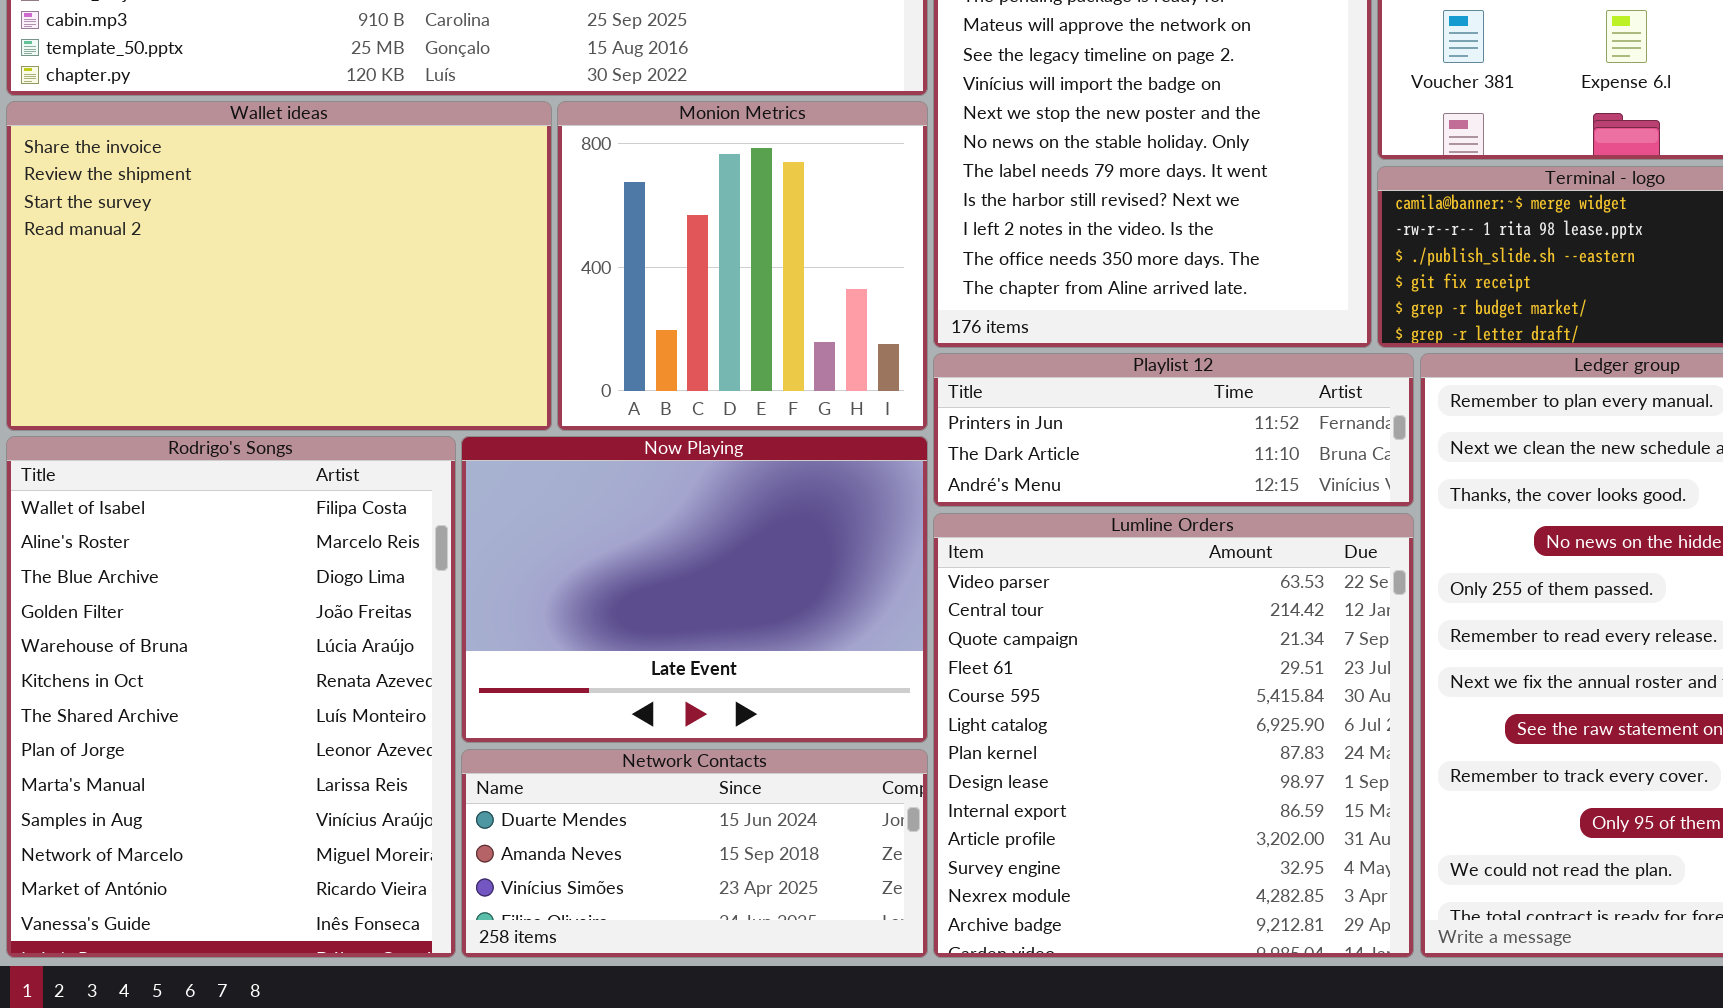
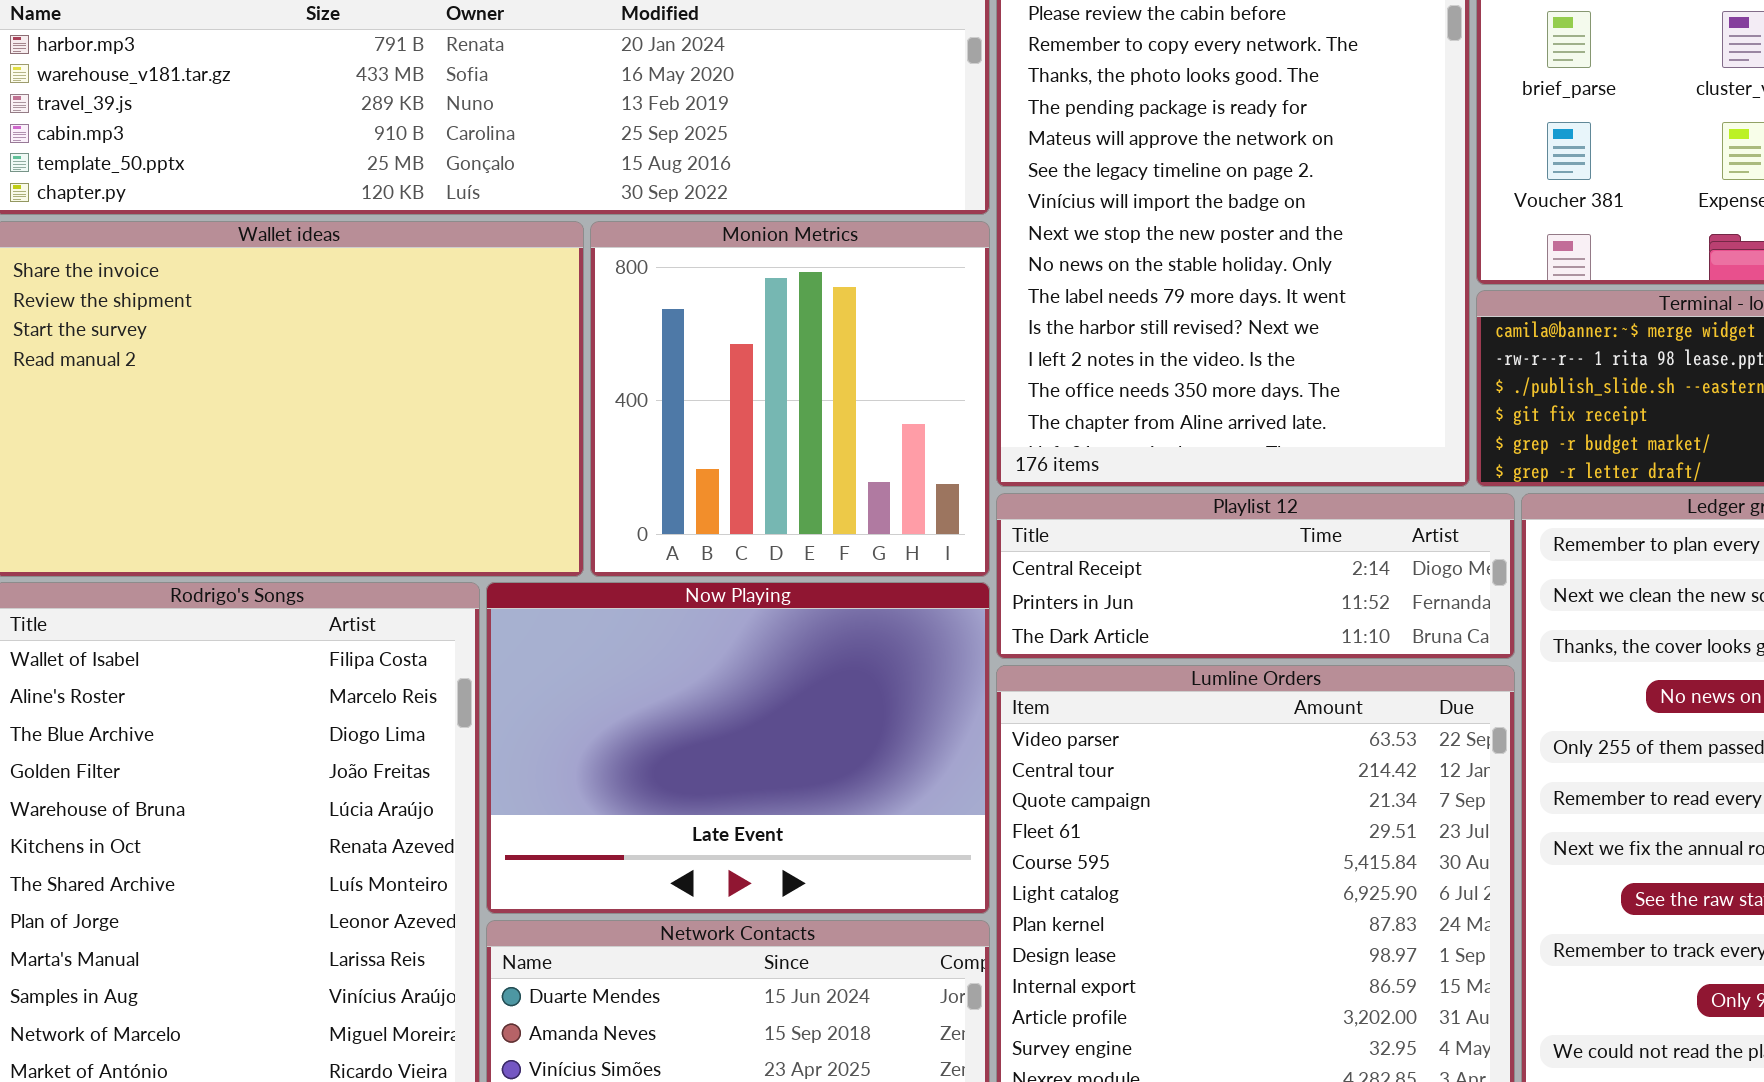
Playlist 12: [933,353,1414,507] -> [996,493,1515,659], scrolled up 1 row

